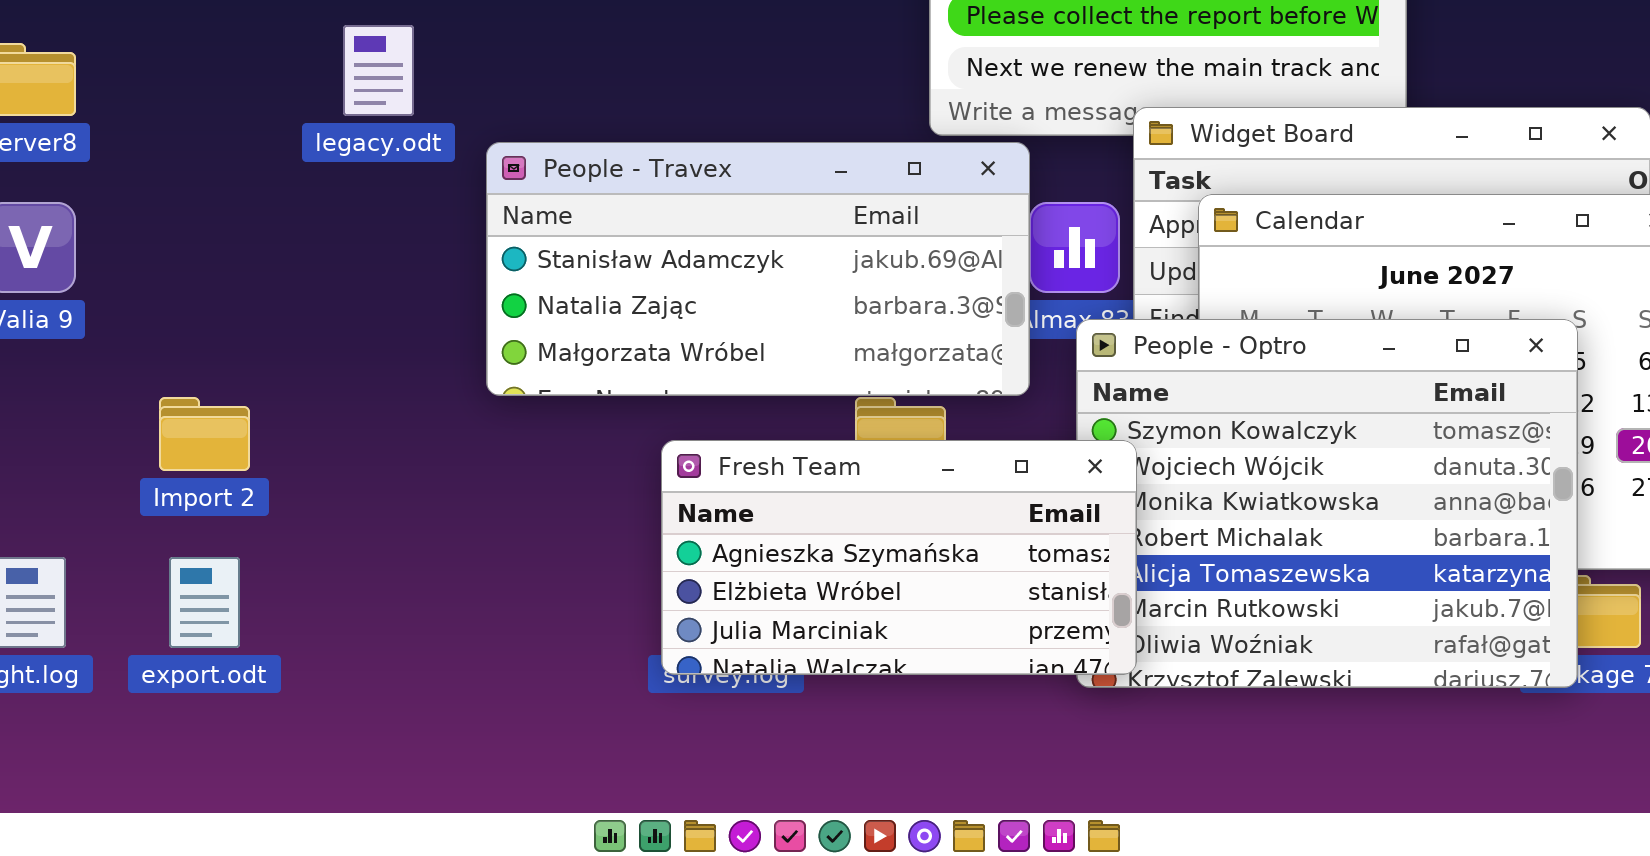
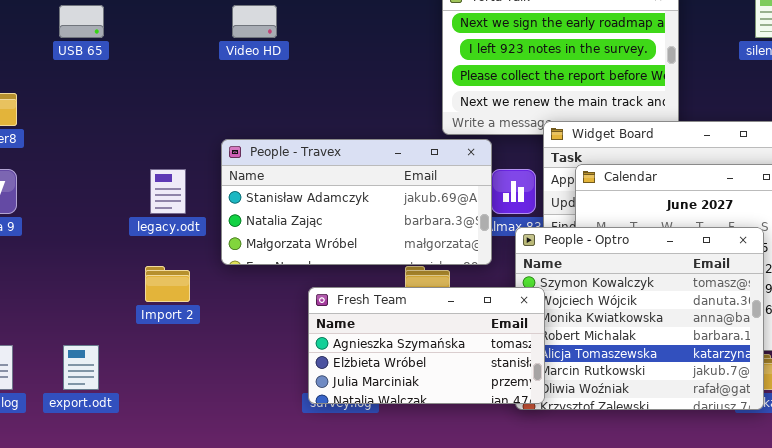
legacy.odt: [343,25,414,116] -> [150,169,186,214], moved
Import 2: [159,397,250,471] -> [145,266,190,302], moved

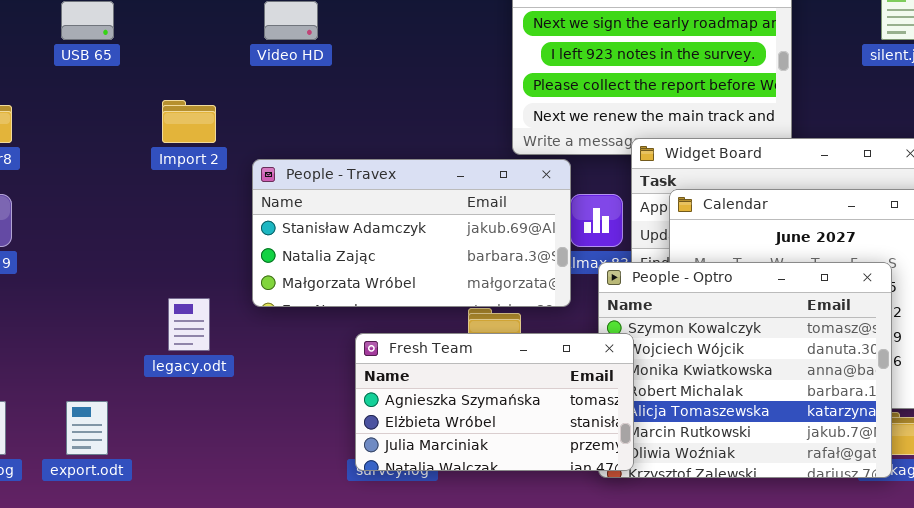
legacy.odt: [150,169,186,214] -> [168,298,210,351], moved
Import 2: [145,266,190,302] -> [162,100,216,143], moved

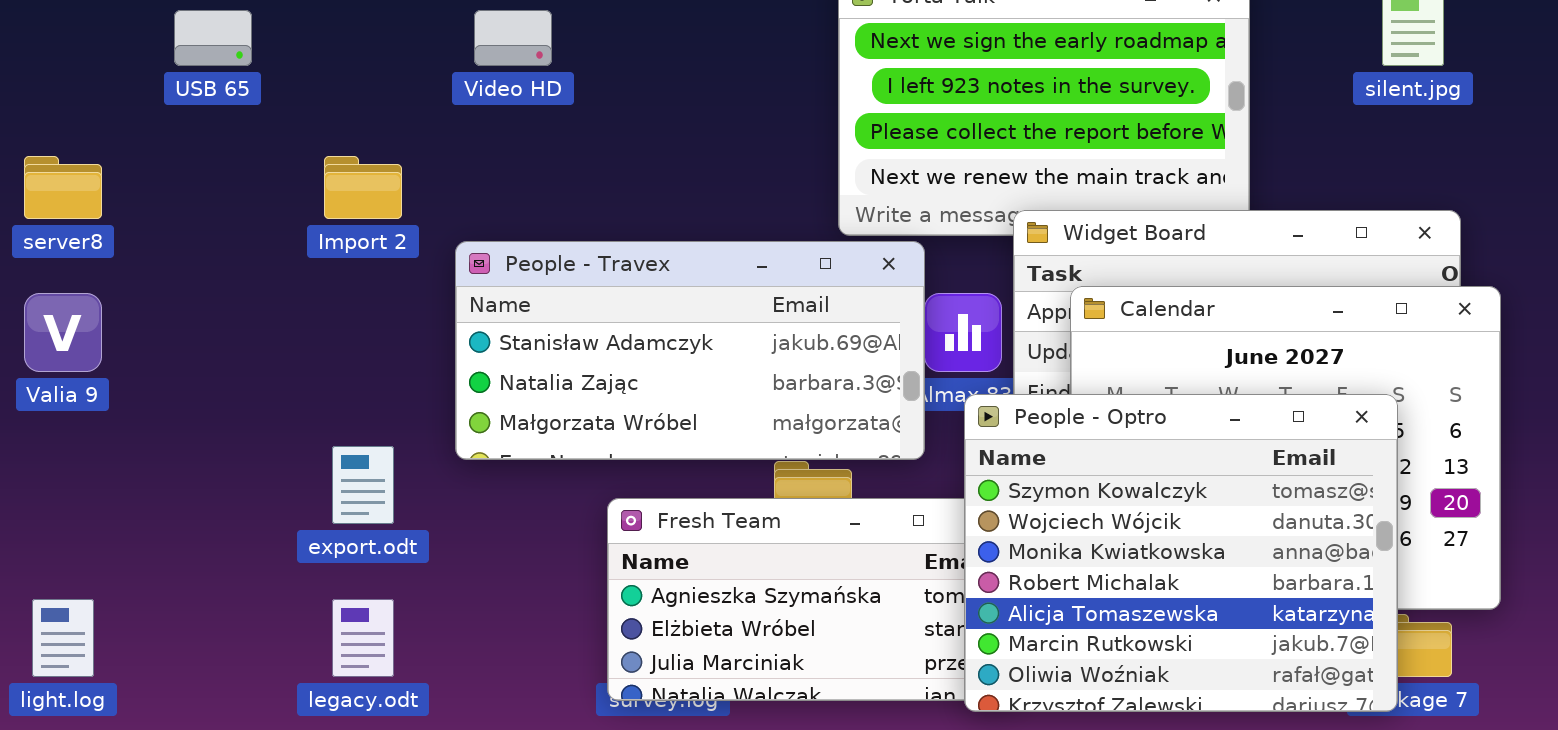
People - Optro: [598,262,892,478] -> [964,394,1398,712], raised
legacy.odt: [168,298,210,351] -> [332,599,394,677], moved
export.odt: [66,401,108,455] -> [332,446,394,524], moved

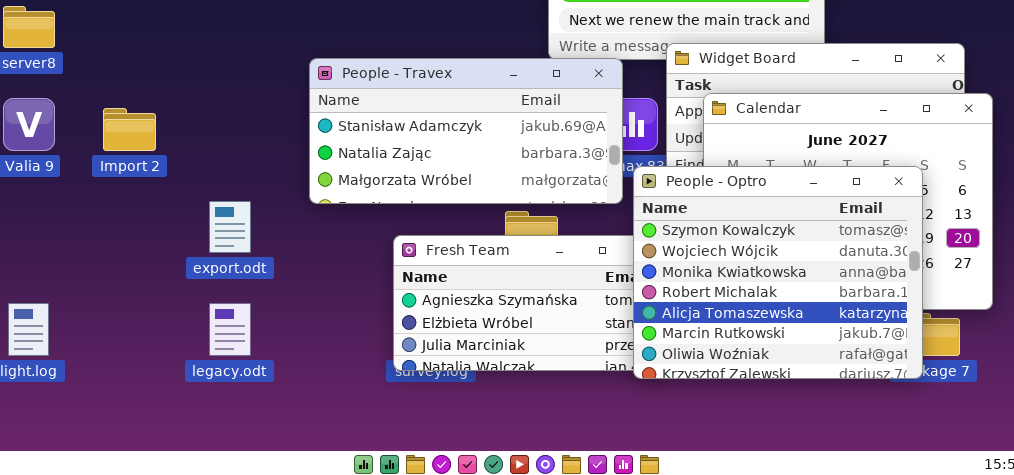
Import 2: [324,156,402,219] -> [103,108,156,151], moved
People - Travex: [455,241,925,460] -> [309,58,623,204], moved

